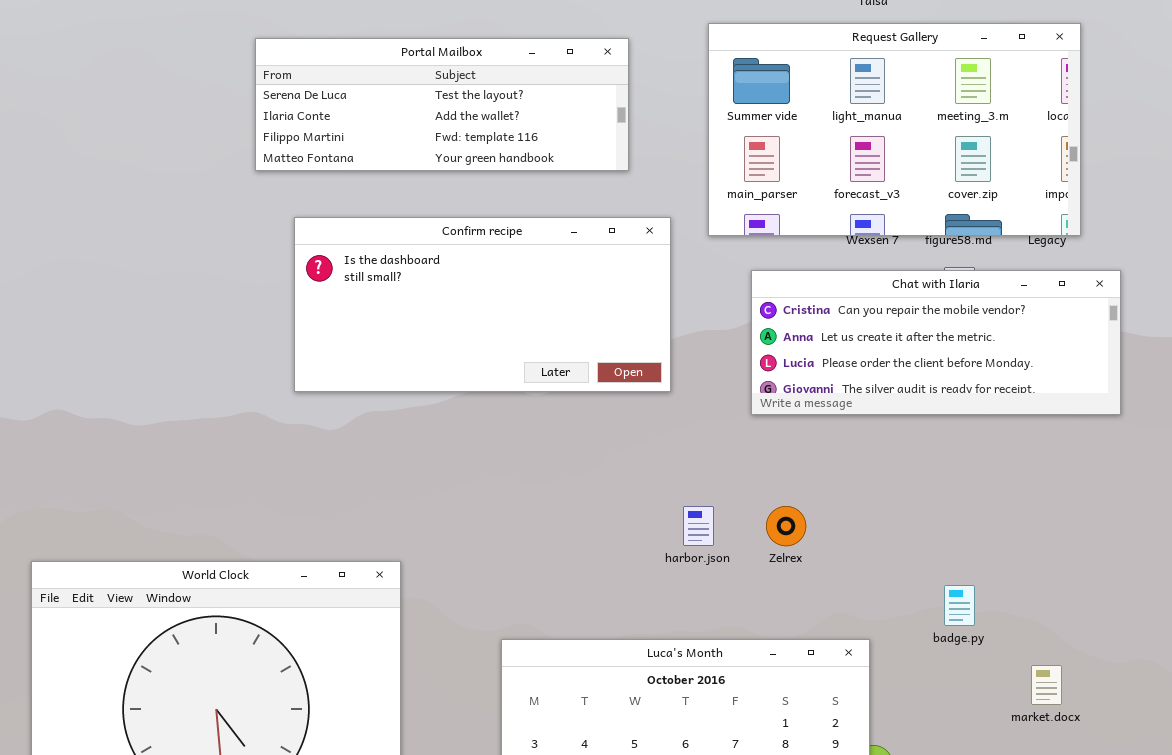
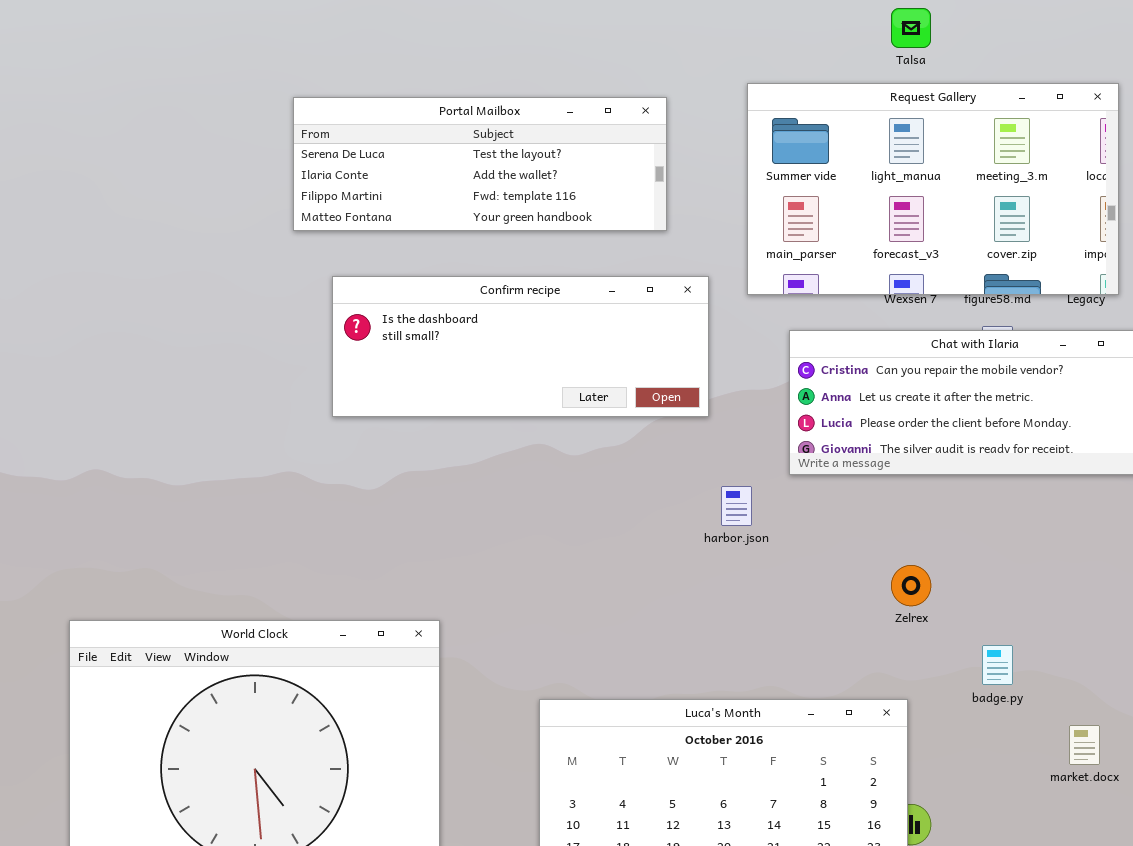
Confirm recipe: [294,217,671,392] -> [332,276,709,417], resized
harbor.json: [683,506,714,546] -> [721,486,752,526], moved
Zelrex: [766,506,806,546] -> [891,565,931,606], moved

